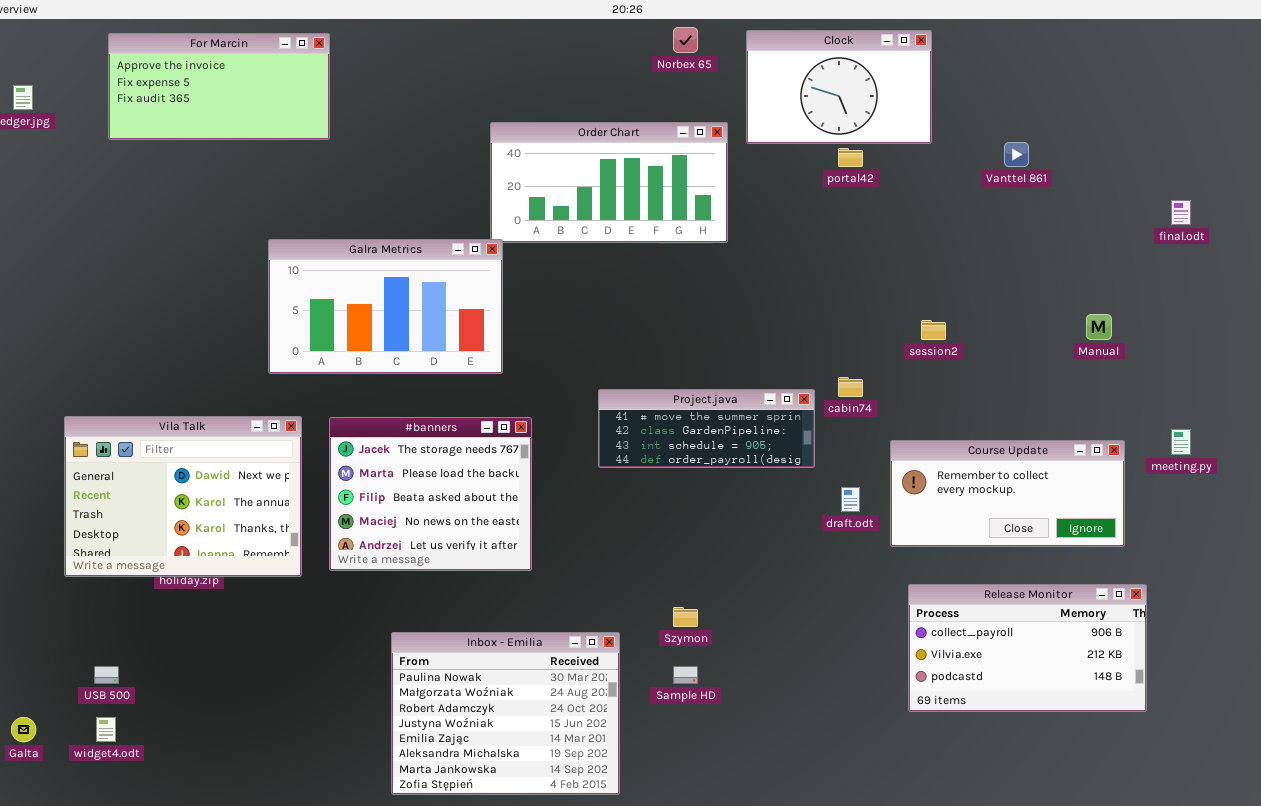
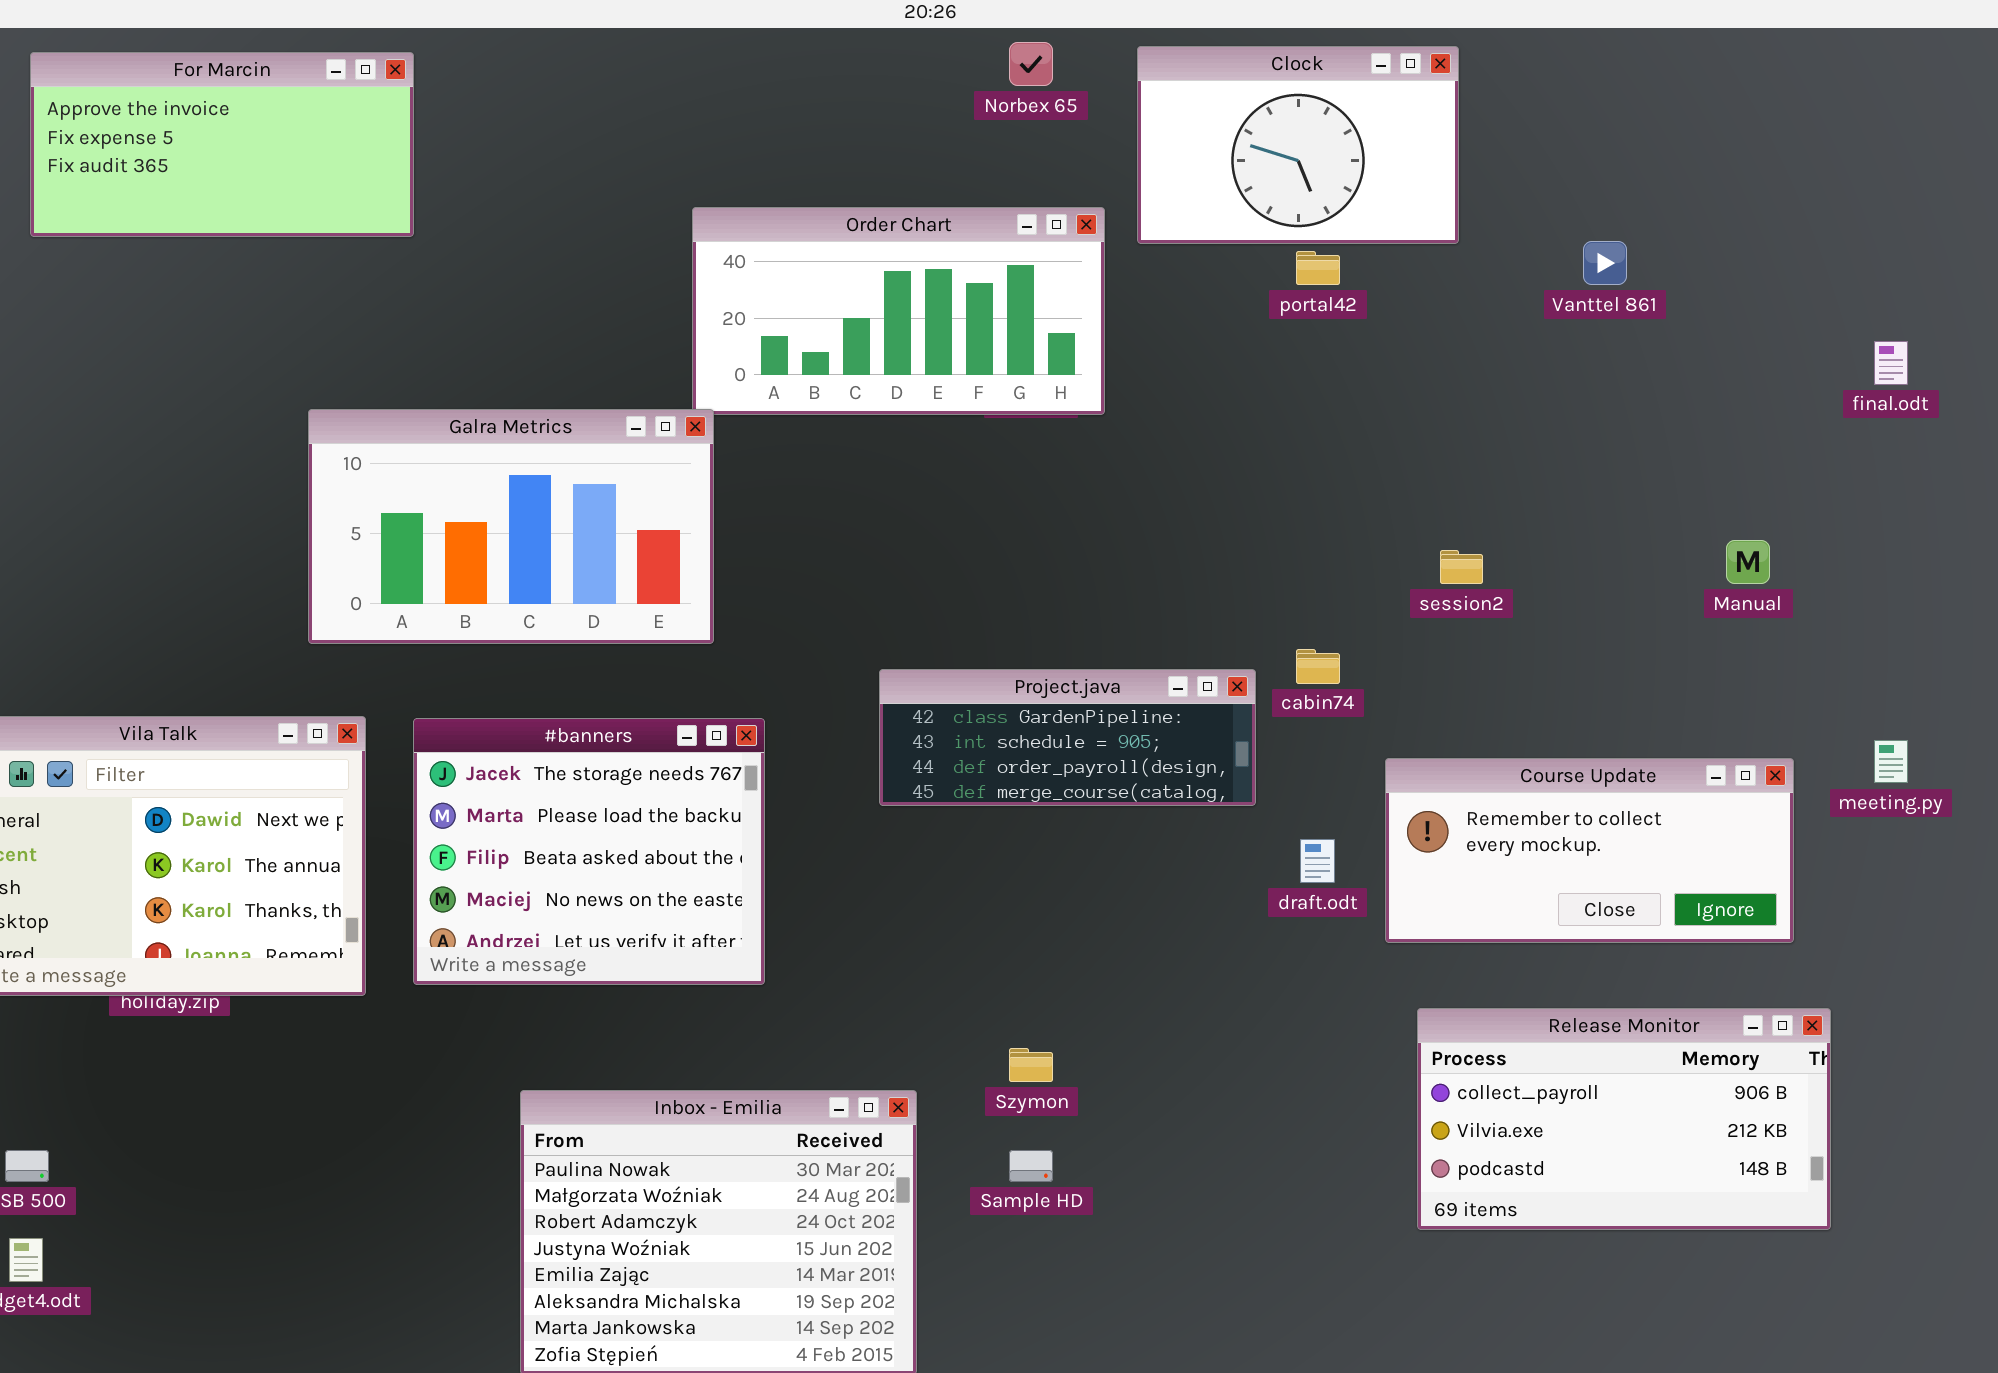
Project.java: [598,389,815,468] -> [879,669,1256,806], scrolled down 1 row

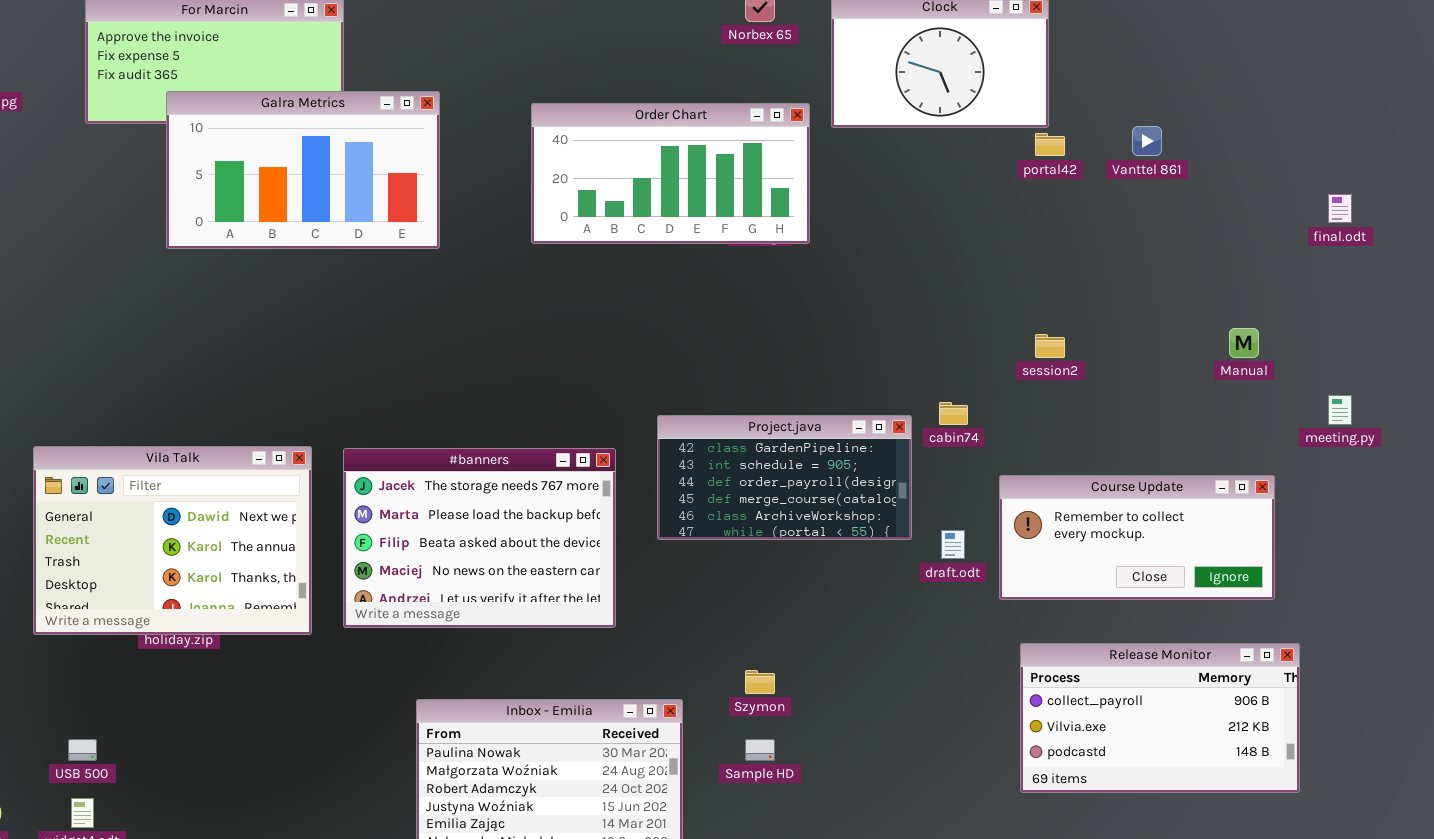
portal42: [1296,251,1340,285] -> [1035,133,1065,156], moved
Galra Metrics: [308,409,714,644] -> [166,91,440,249], moved
Project.java: [879,669,1256,806] -> [657,415,912,540], resized
#banners: [413,718,765,985] -> [343,448,616,628], resized
meeting.py: [1874,740,1908,783] -> [1328,395,1352,425], moved

